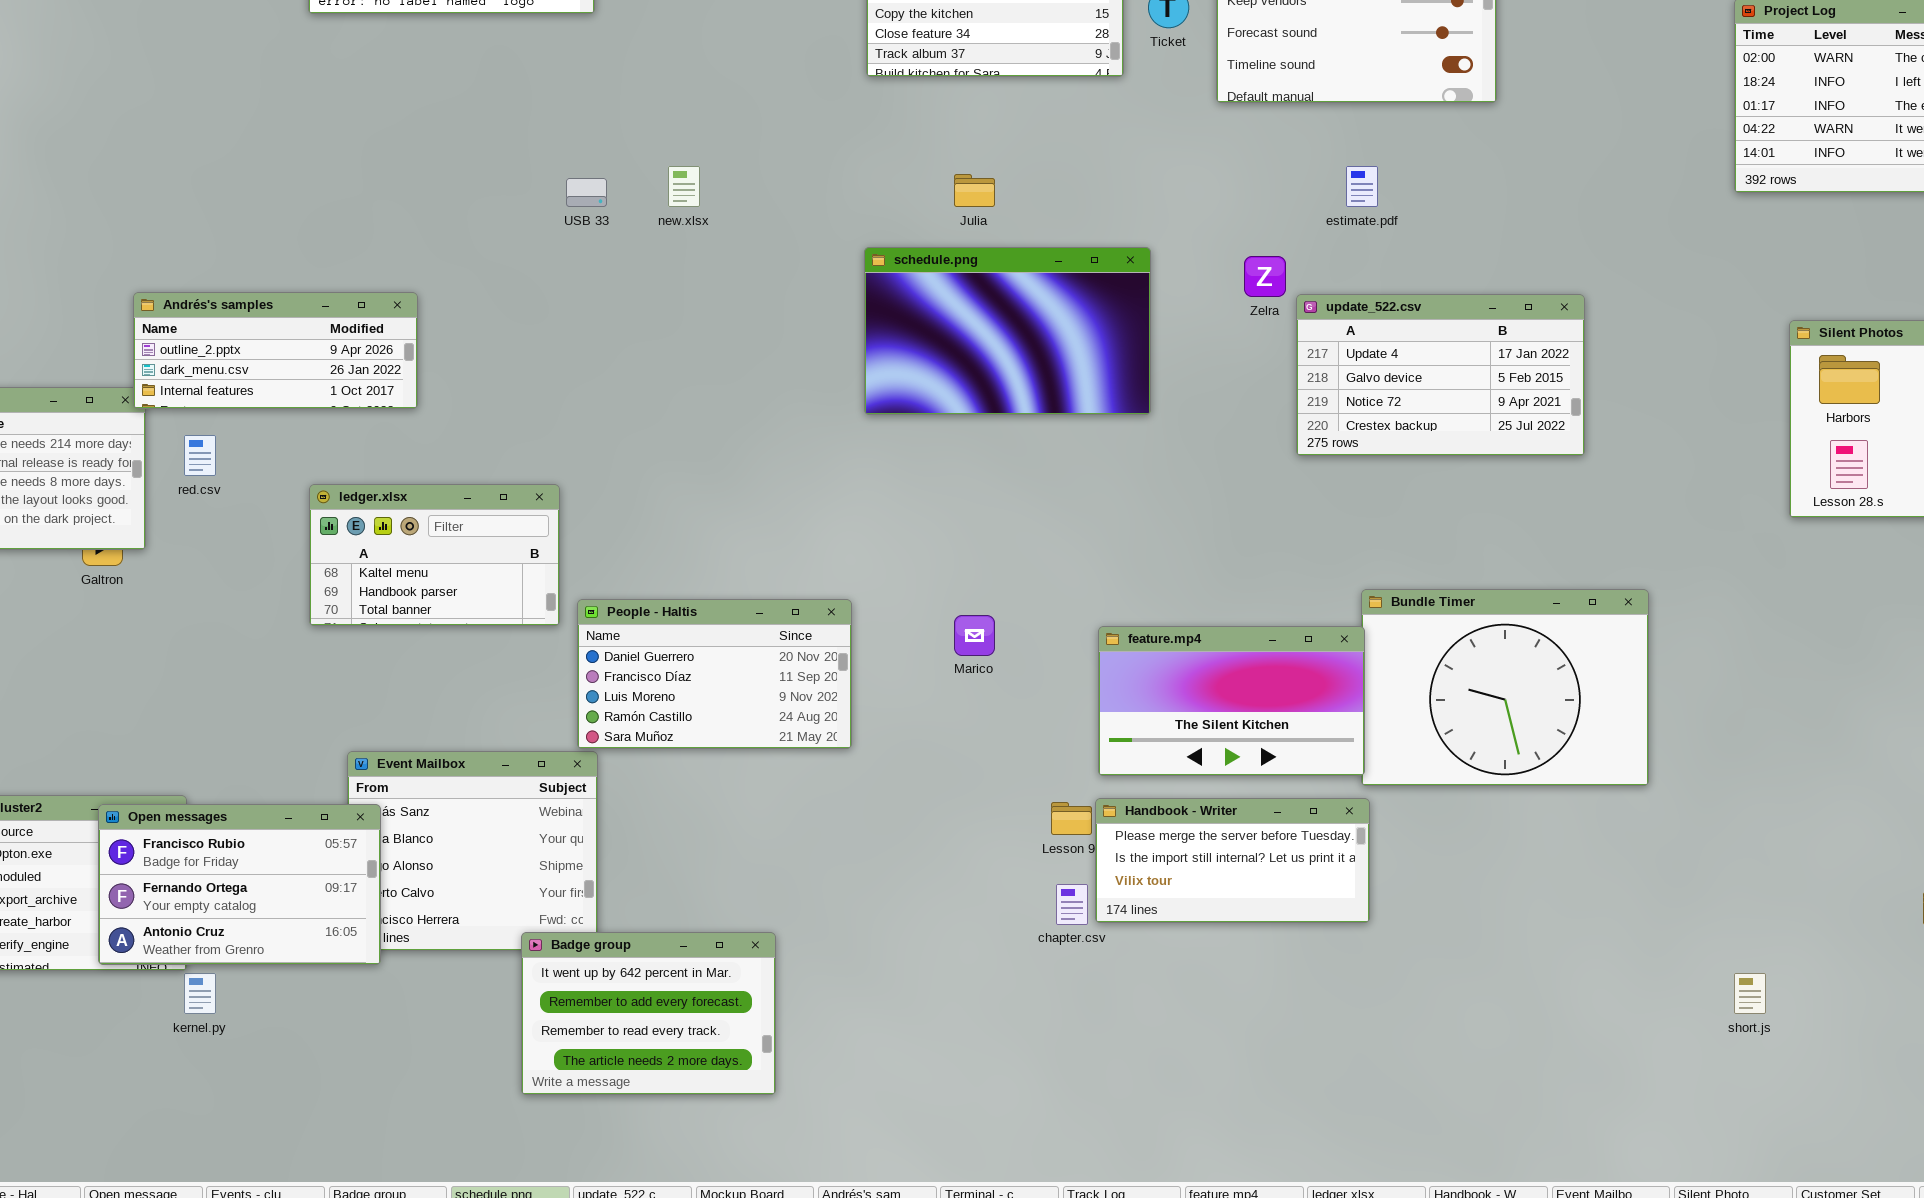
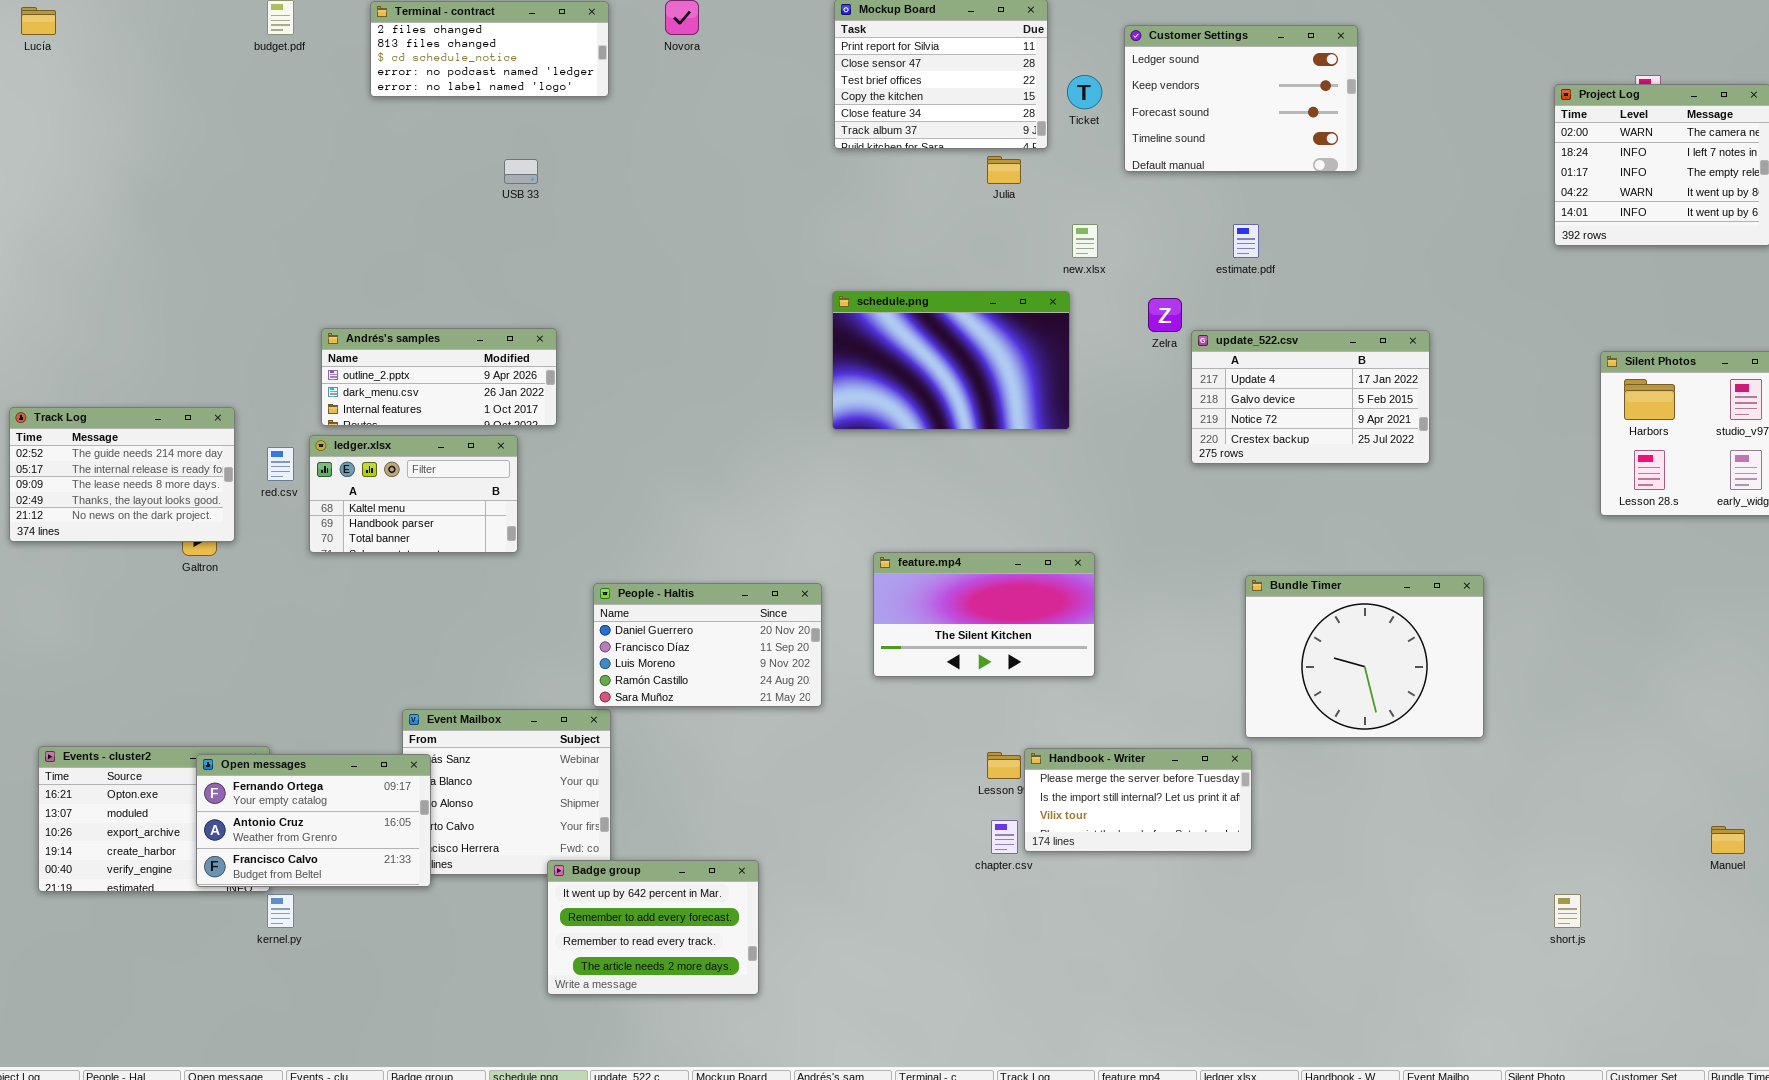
new.xlsx: [668,166,700,207] -> [1072,224,1098,258], moved
Julia: [954,174,995,207] -> [987,156,1021,184], moved
USB 33: [566,178,607,207] -> [504,159,538,184], moved
Andrés's samples: [133,292,418,409] -> [321,328,557,426], moved
ledger.xlsx: [309,484,560,626] -> [309,435,518,553], moved
feature.mp4: [1098,626,1365,776] -> [873,552,1095,677], moved
Open messages: [98,804,381,965] -> [196,754,431,887], scrolled down 1 row

